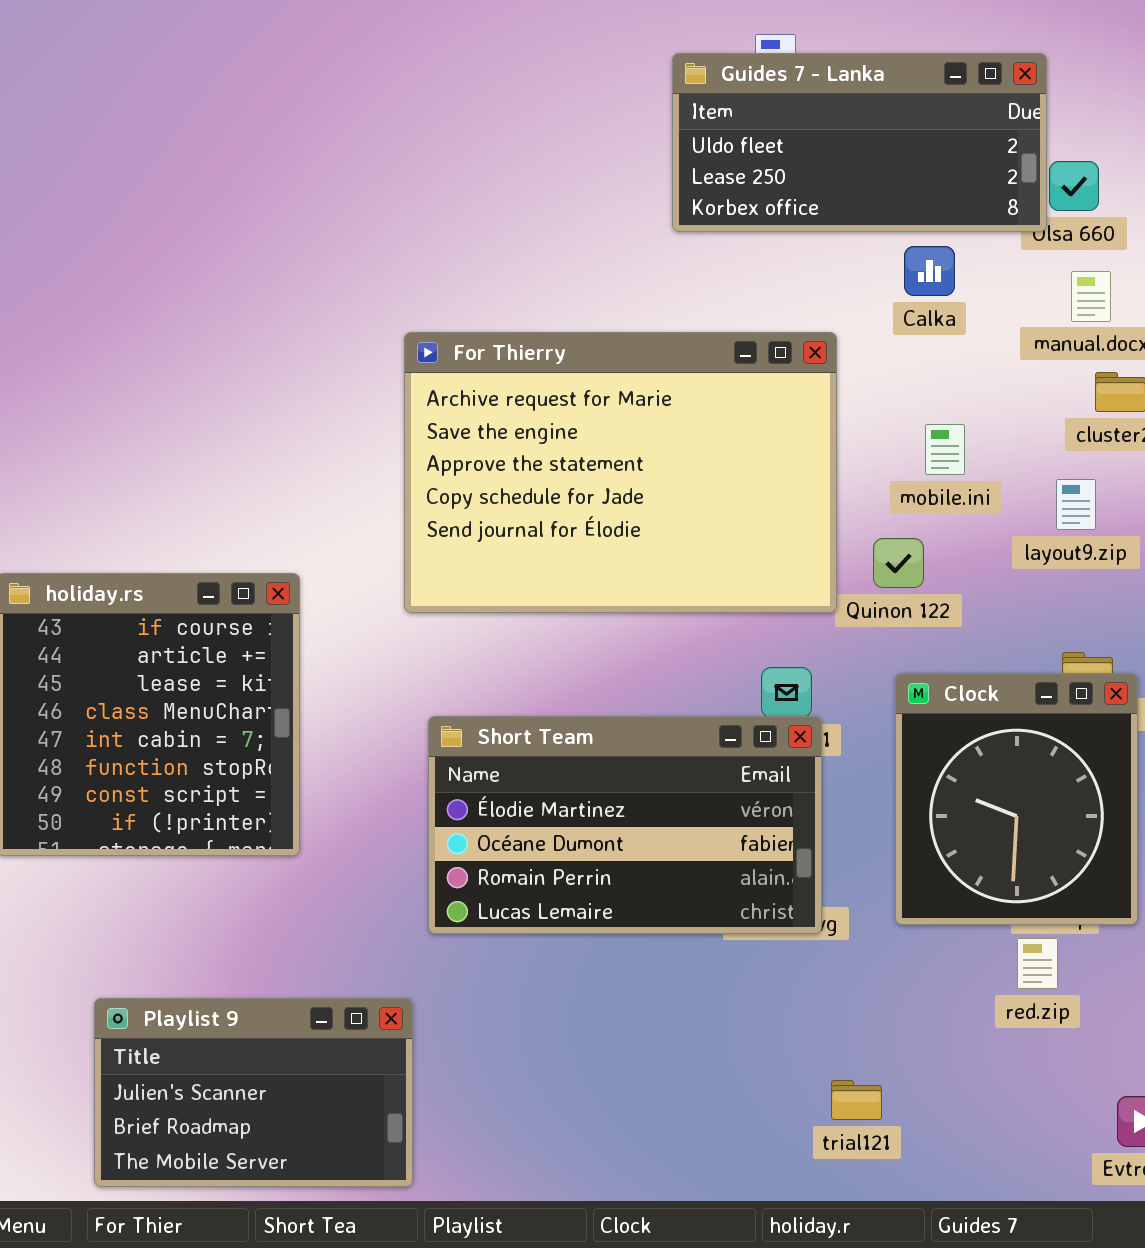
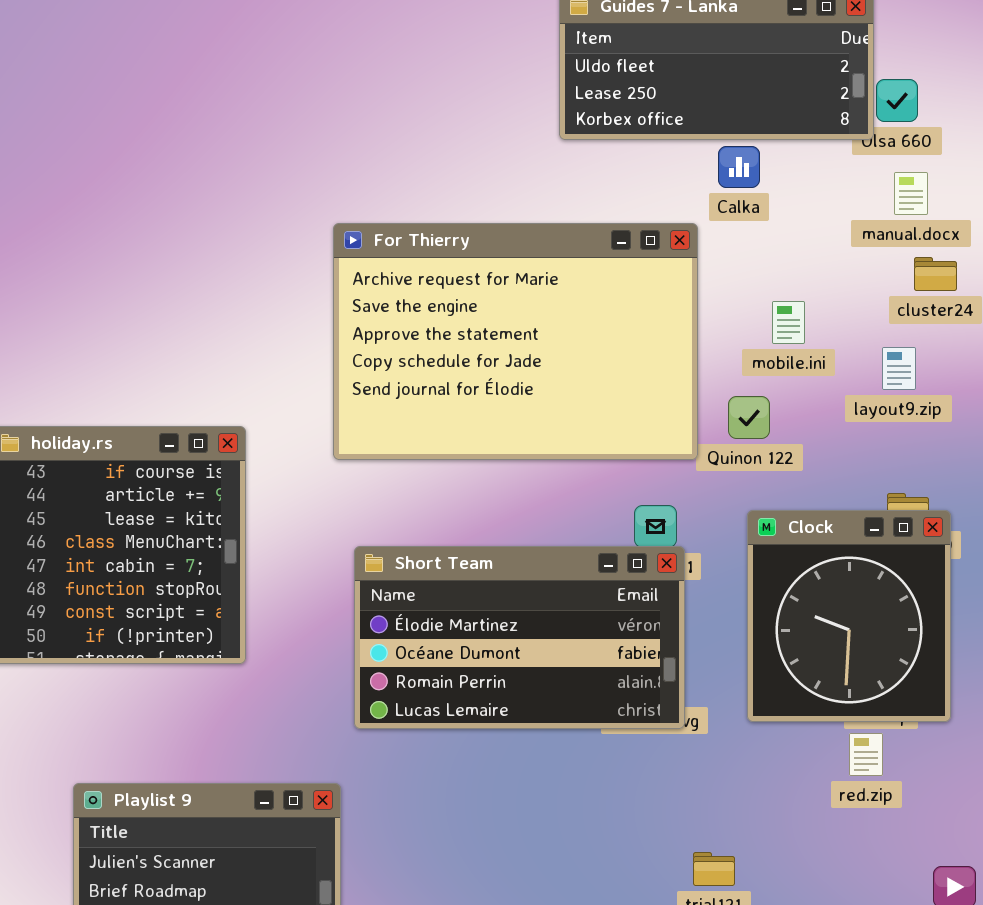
Calka: [904,246,955,296] -> [718,146,760,188], moved

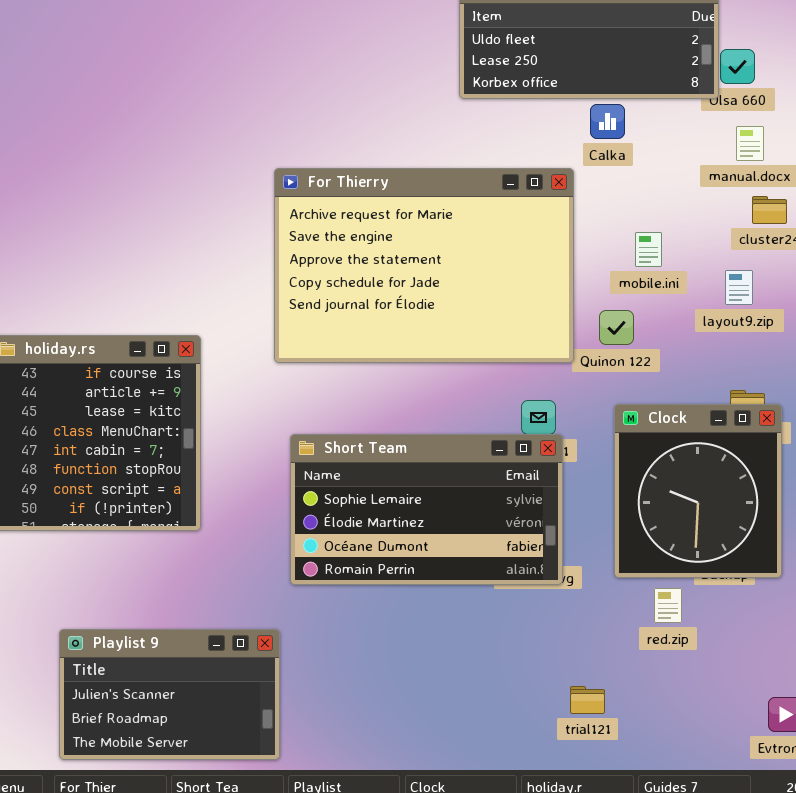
Short Team: [354,546,685,729] -> [290,434,563,585], scrolled up 1 row
red.zip: [849,733,883,776] -> [654,588,682,623], moved

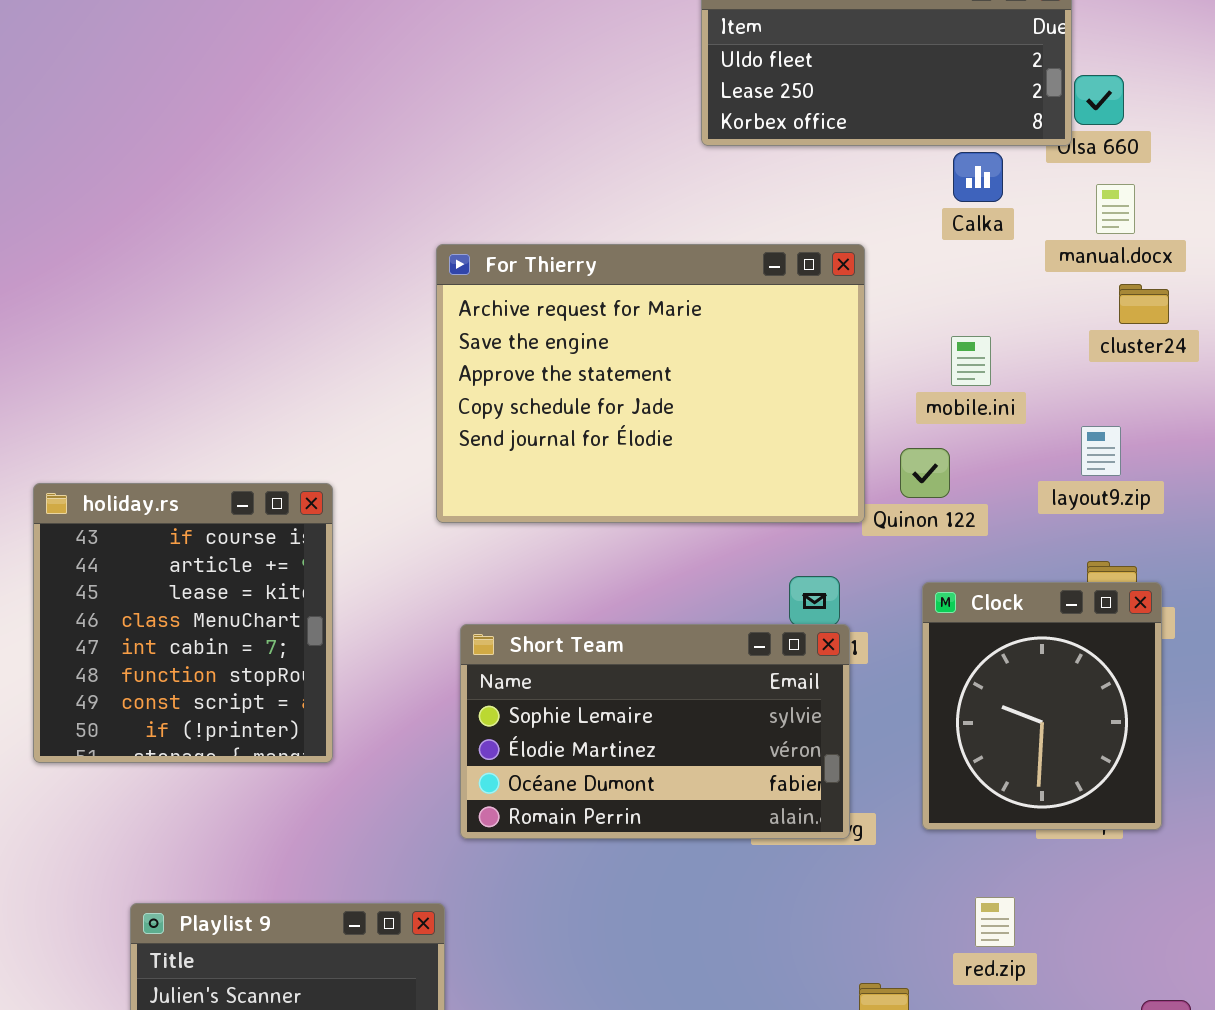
Calka: [590,104,625,139] -> [953,152,1003,202], moved
layout9.zip: [725,270,753,305] -> [1081,426,1121,476], moved
red.zip: [654,588,682,623] -> [975,897,1015,947], moved

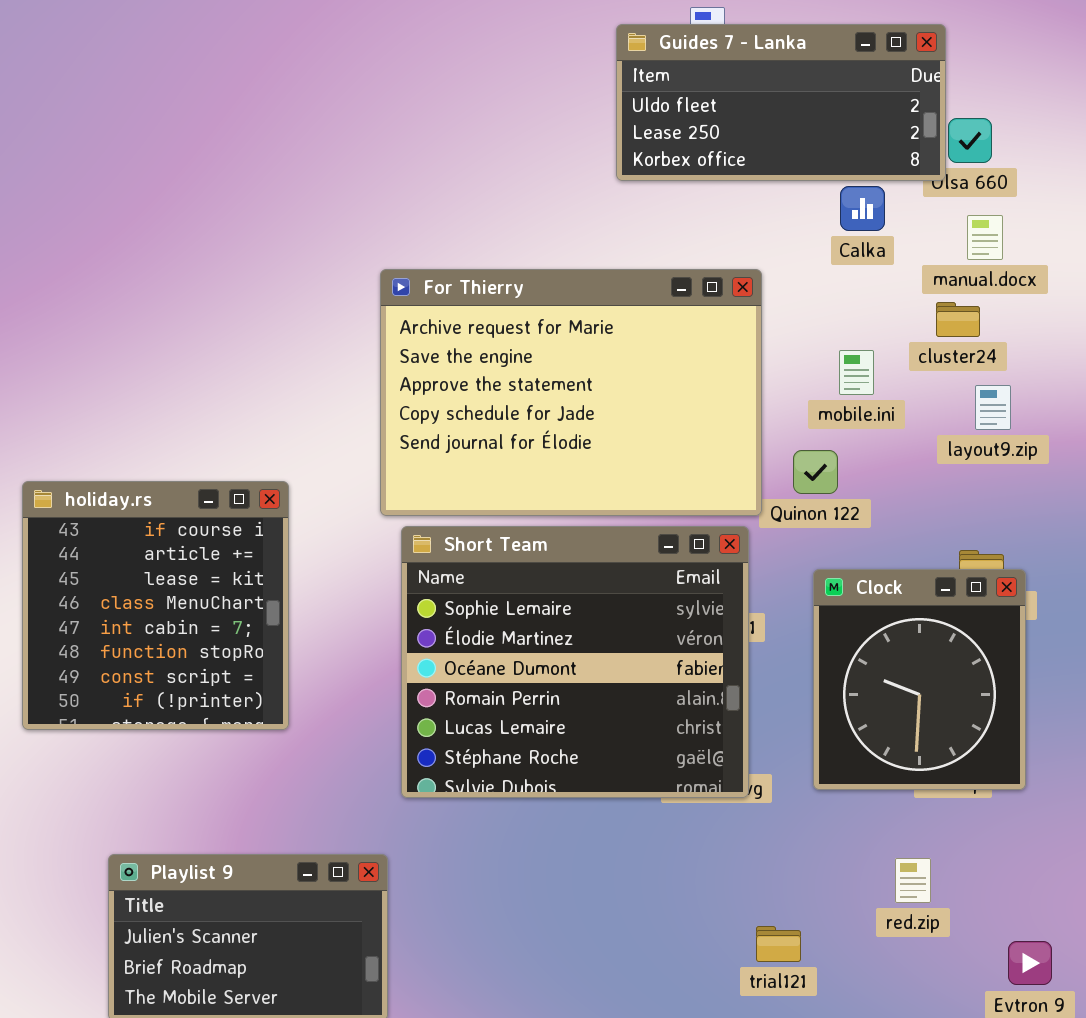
cluster24: [1119,284,1169,324] -> [936,302,980,337], moved
layout9.zip: [1081,426,1121,476] -> [975,385,1011,430], moved
Short Team: [460,624,850,839] -> [401,526,749,798], resized
red.zip: [975,897,1015,947] -> [895,858,931,903], moved

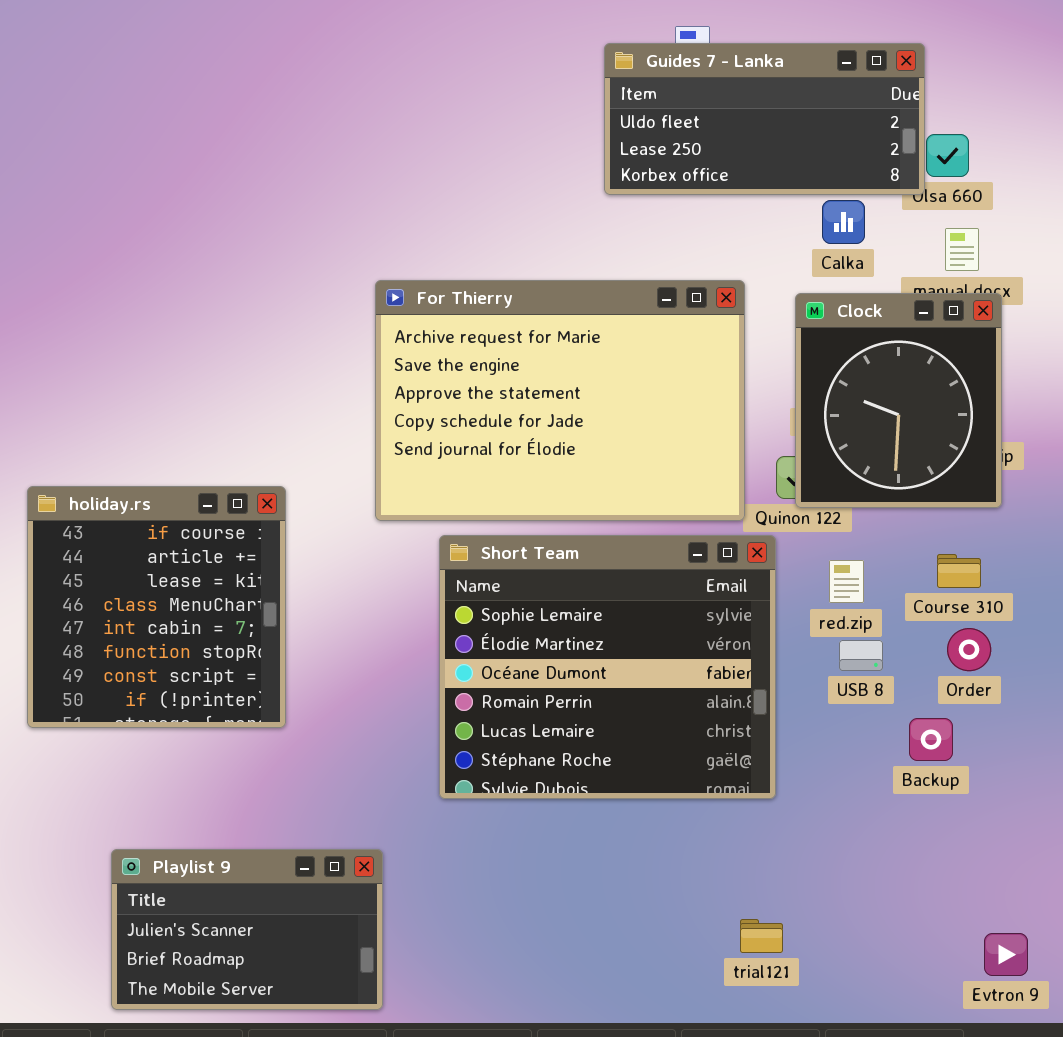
Short Team: [401,526,749,798] -> [439,535,776,799], moved
Clock: [813,569,1026,790] -> [795,293,1002,508], moved
red.zip: [895,858,931,903] -> [829,560,864,603], moved

